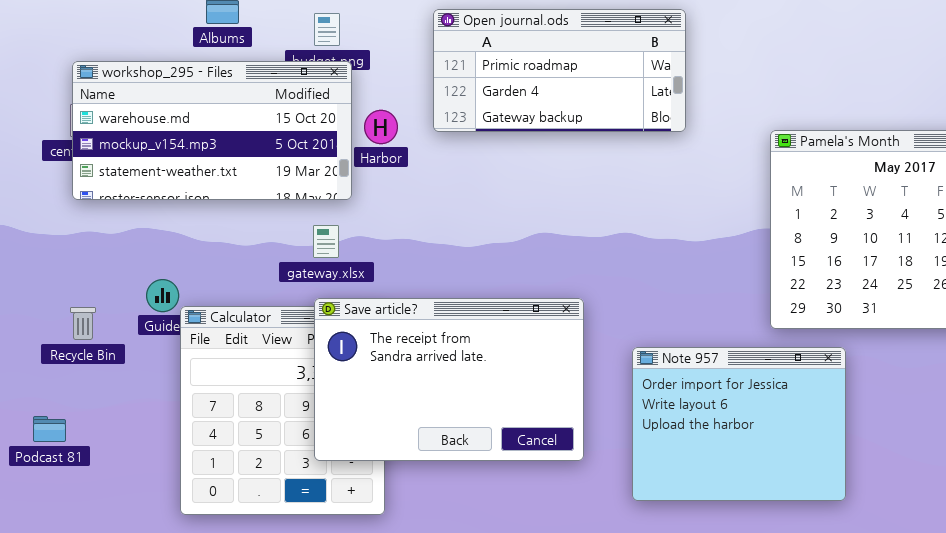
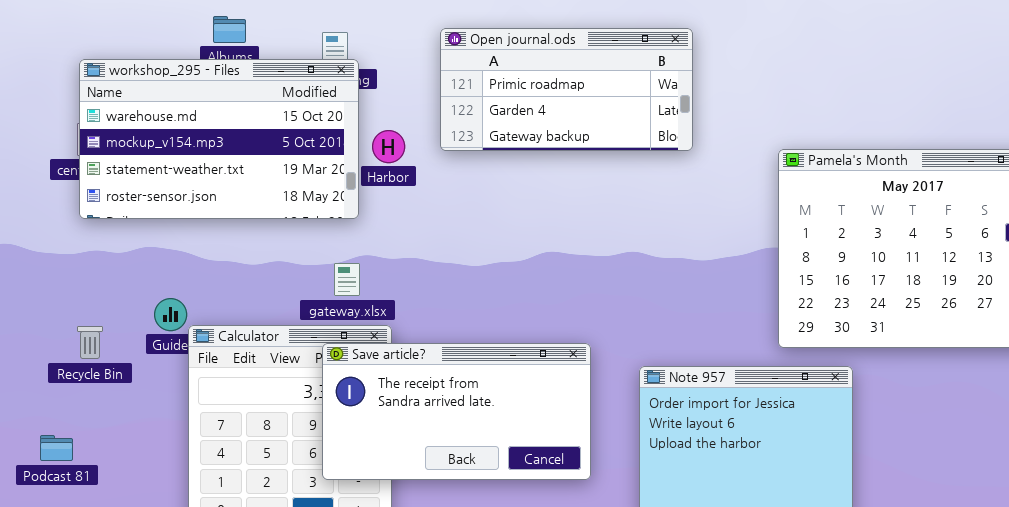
workshop_295 - Files: [72,61,352,200] -> [79,59,359,219], resized
gateway.xlsx: [313,225,339,258] -> [334,263,360,296], moved
Save article?: [314,298,584,461] -> [322,343,591,480], resized

